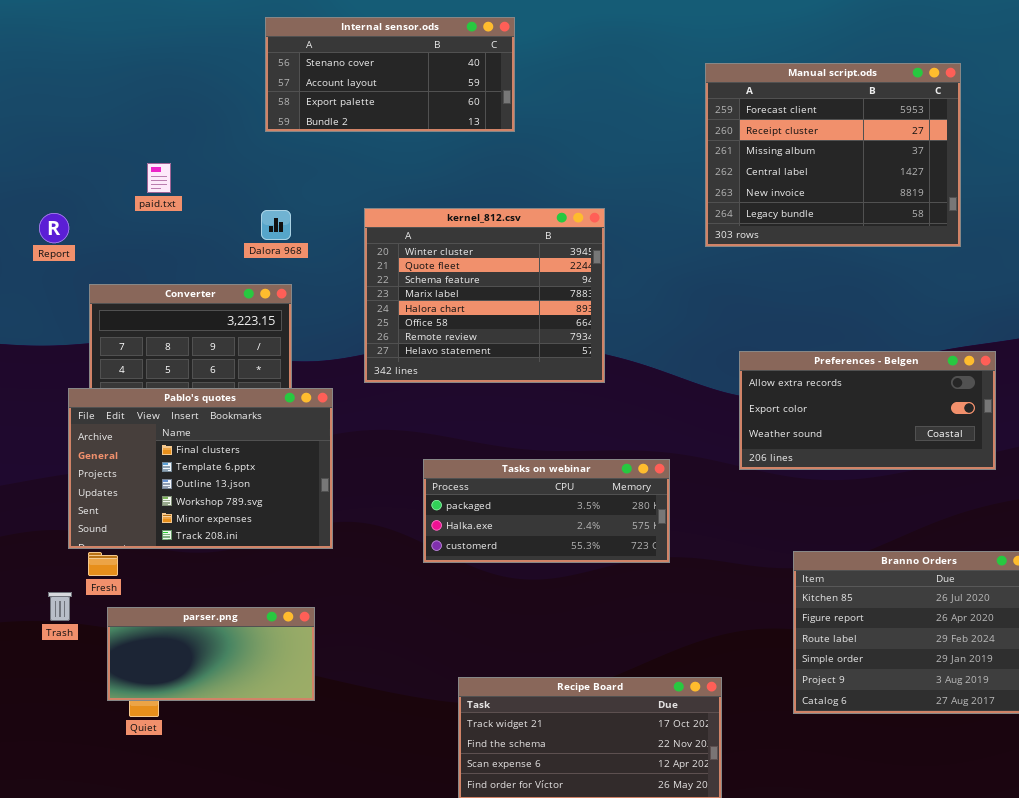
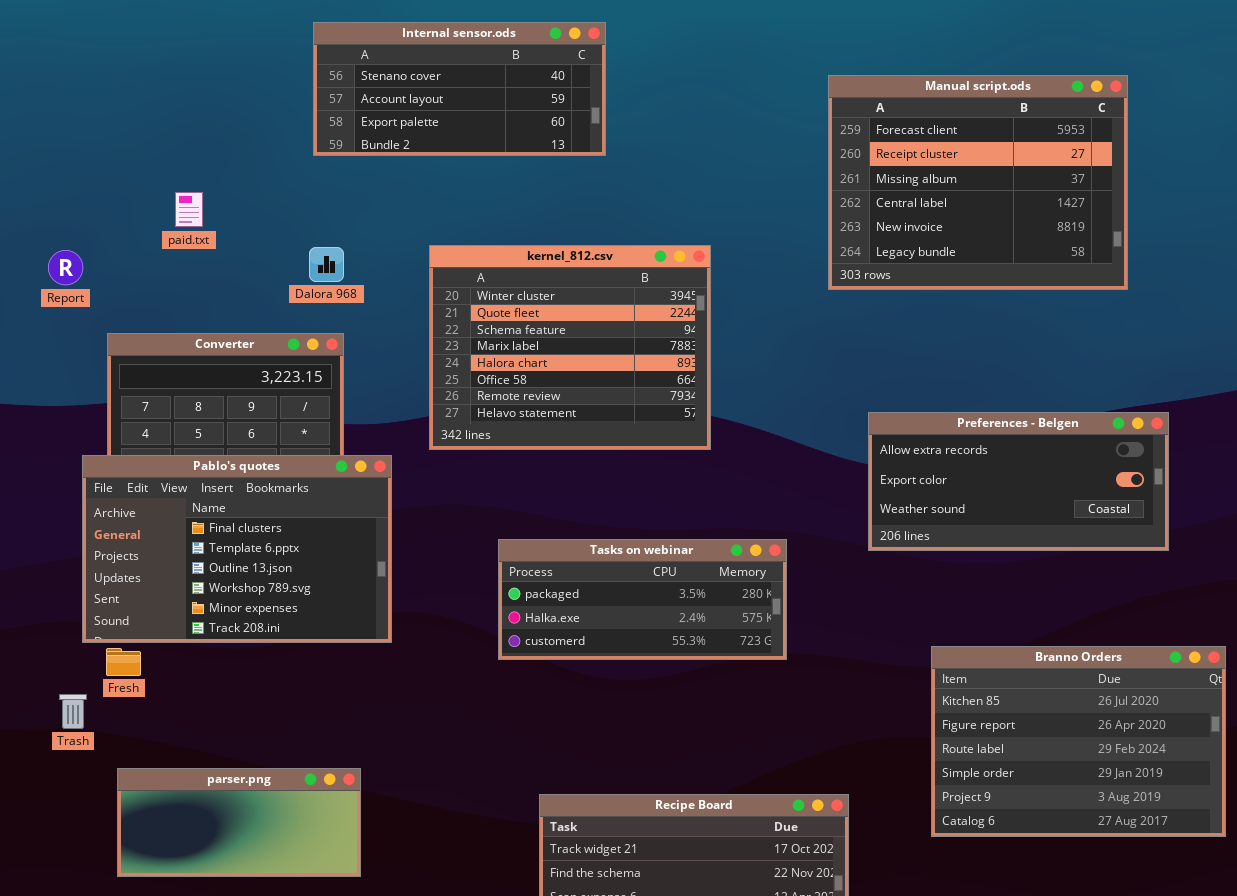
parser.png: [107,607,315,701] -> [117,768,361,877], moved

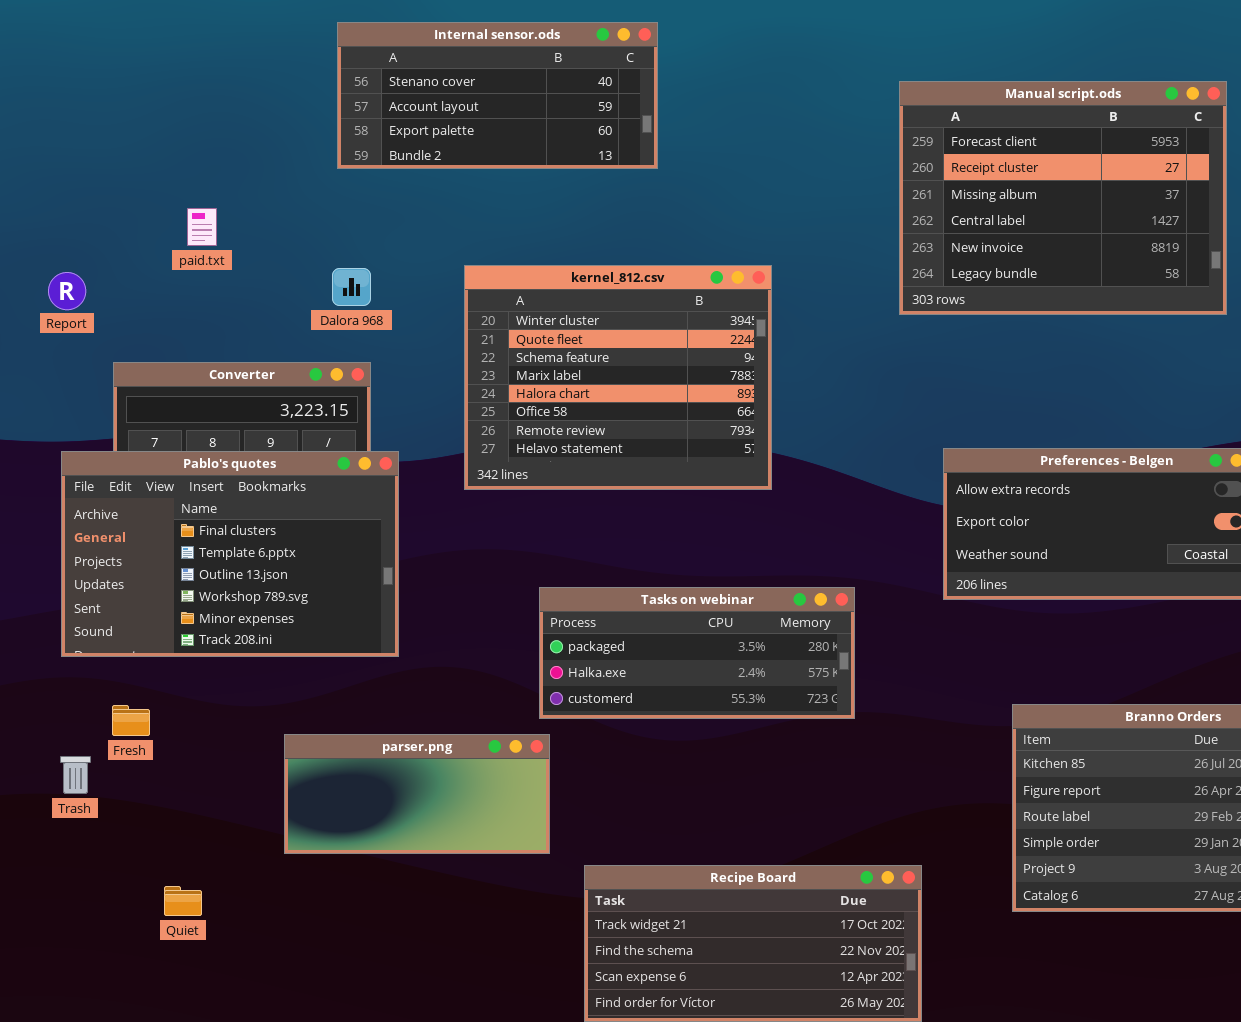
Pablo's quotes: [82,455,392,643] -> [61,451,399,657], moved
parser.png: [117,768,361,877] -> [284,734,550,854], moved

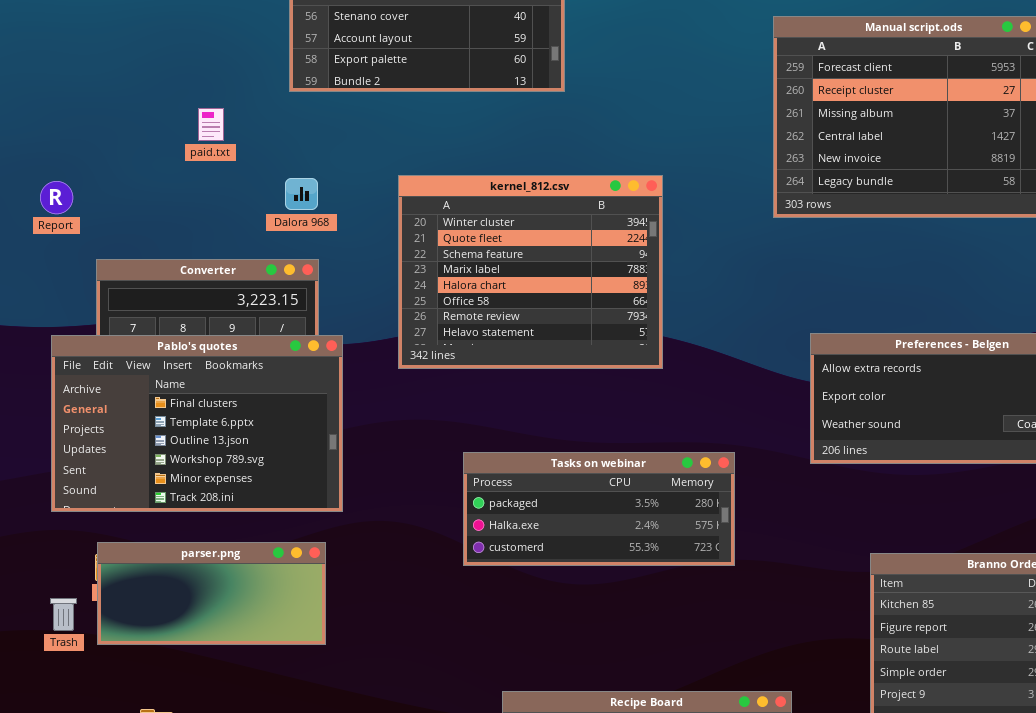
paid.txt: [187,208,217,246] -> [198,108,224,141], moved
parser.png: [284,734,550,854] -> [97,542,326,645], moved

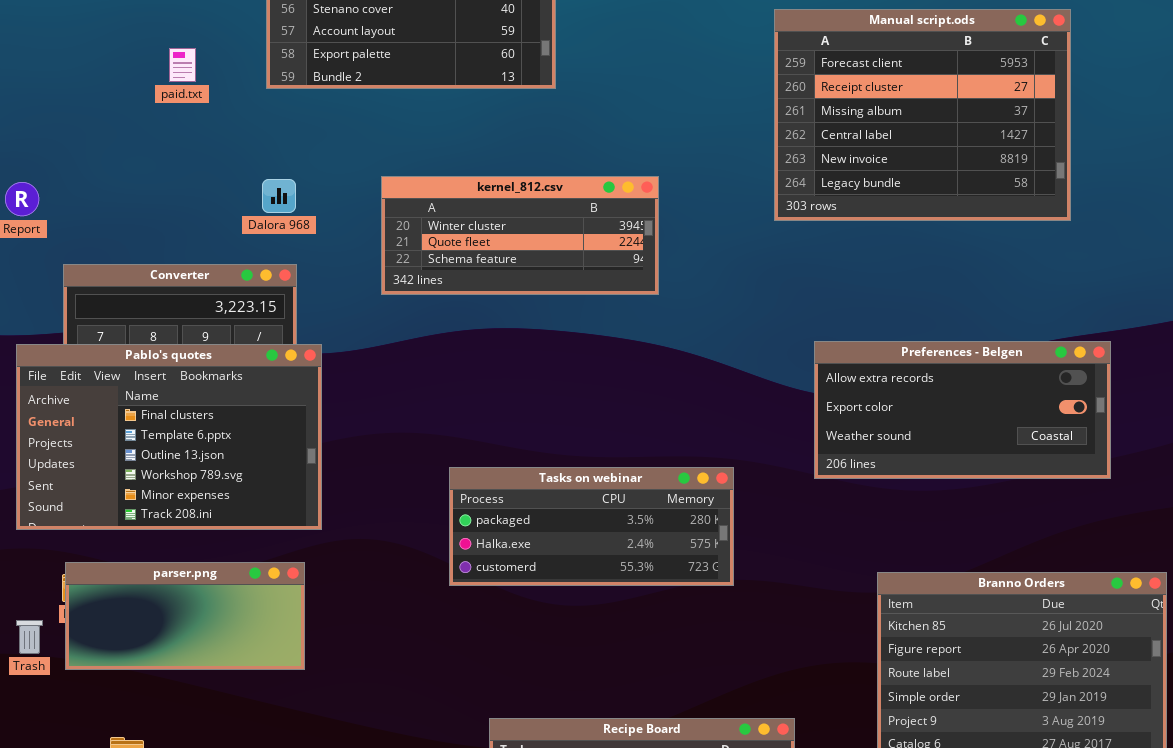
paid.txt: [198,108,224,141] -> [169,48,196,82], moved
kernel_812.csv: [398,175,663,369] -> [381,176,659,295], resized

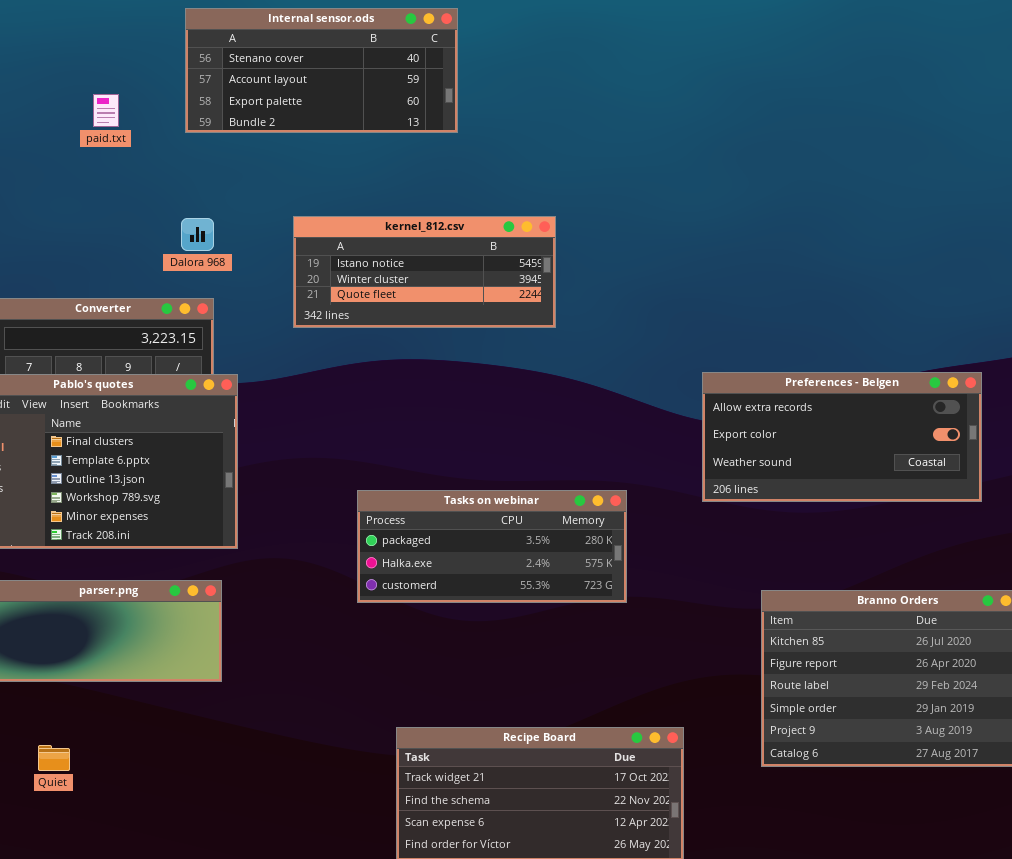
Manual script.ods: [774,9,1071,221] -> none, closed
kernel_812.csv: [381,176,659,295] -> [293,216,556,328], scrolled up 1 row

